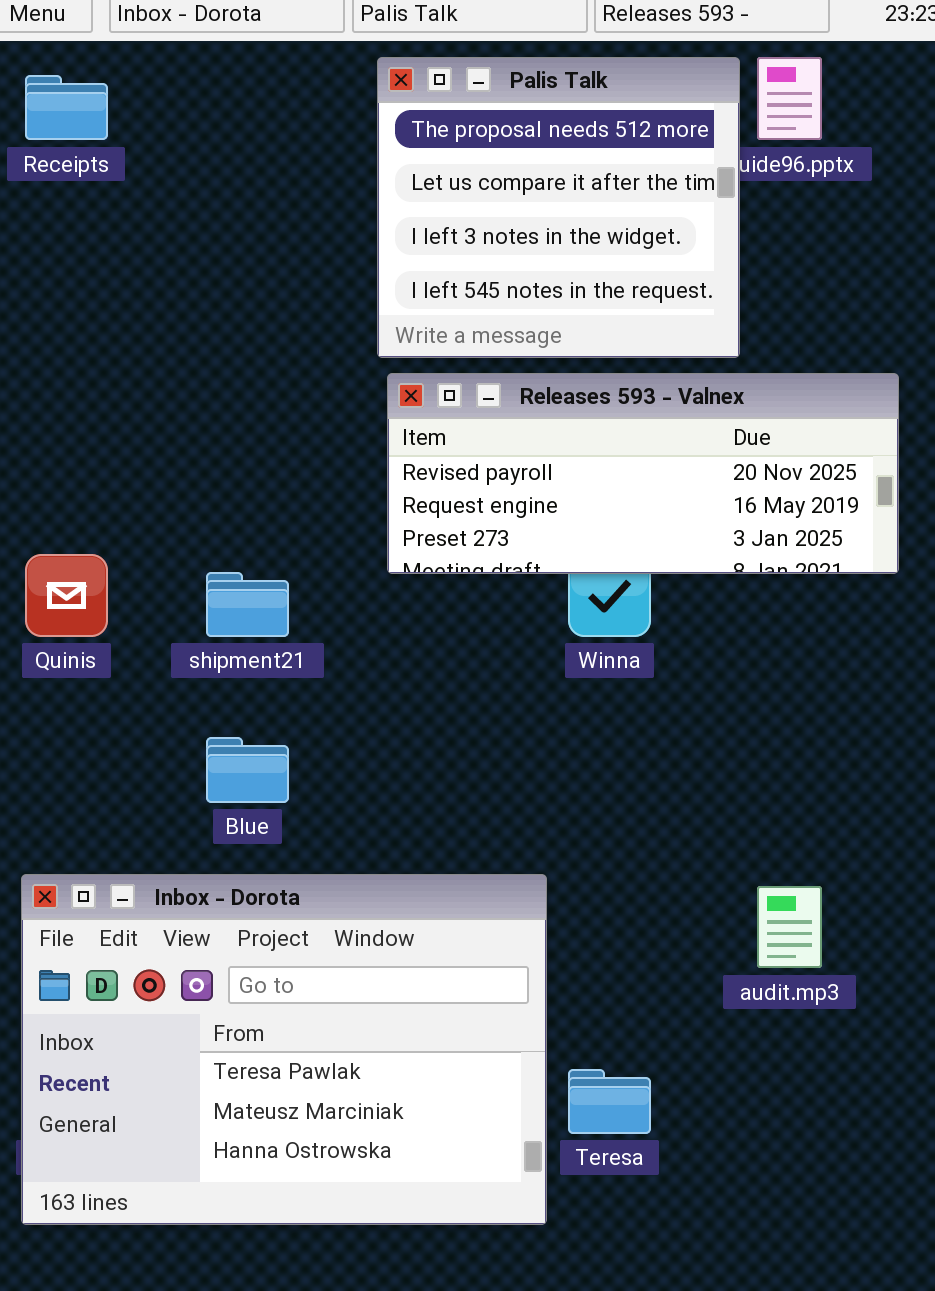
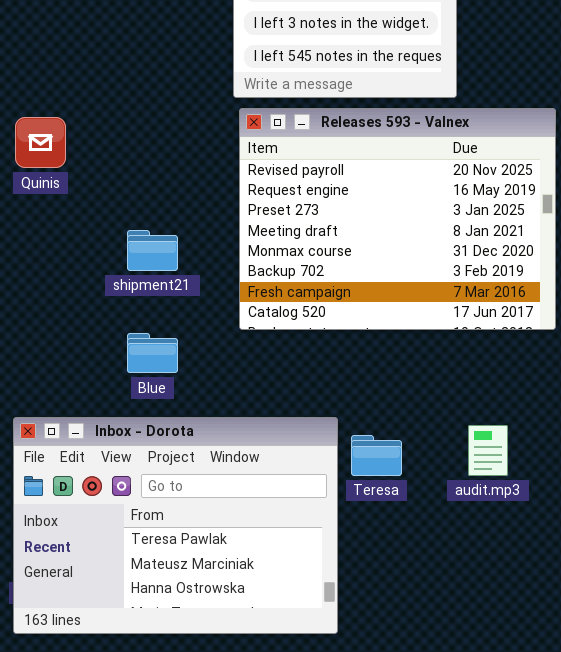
Releases 593 - Valnex: [387,373,899,574] -> [239,108,556,330], resized
Quinis: [25,554,108,637] -> [15,117,66,168], moved
Teresa: [568,1069,651,1134] -> [351,435,402,476], moved

